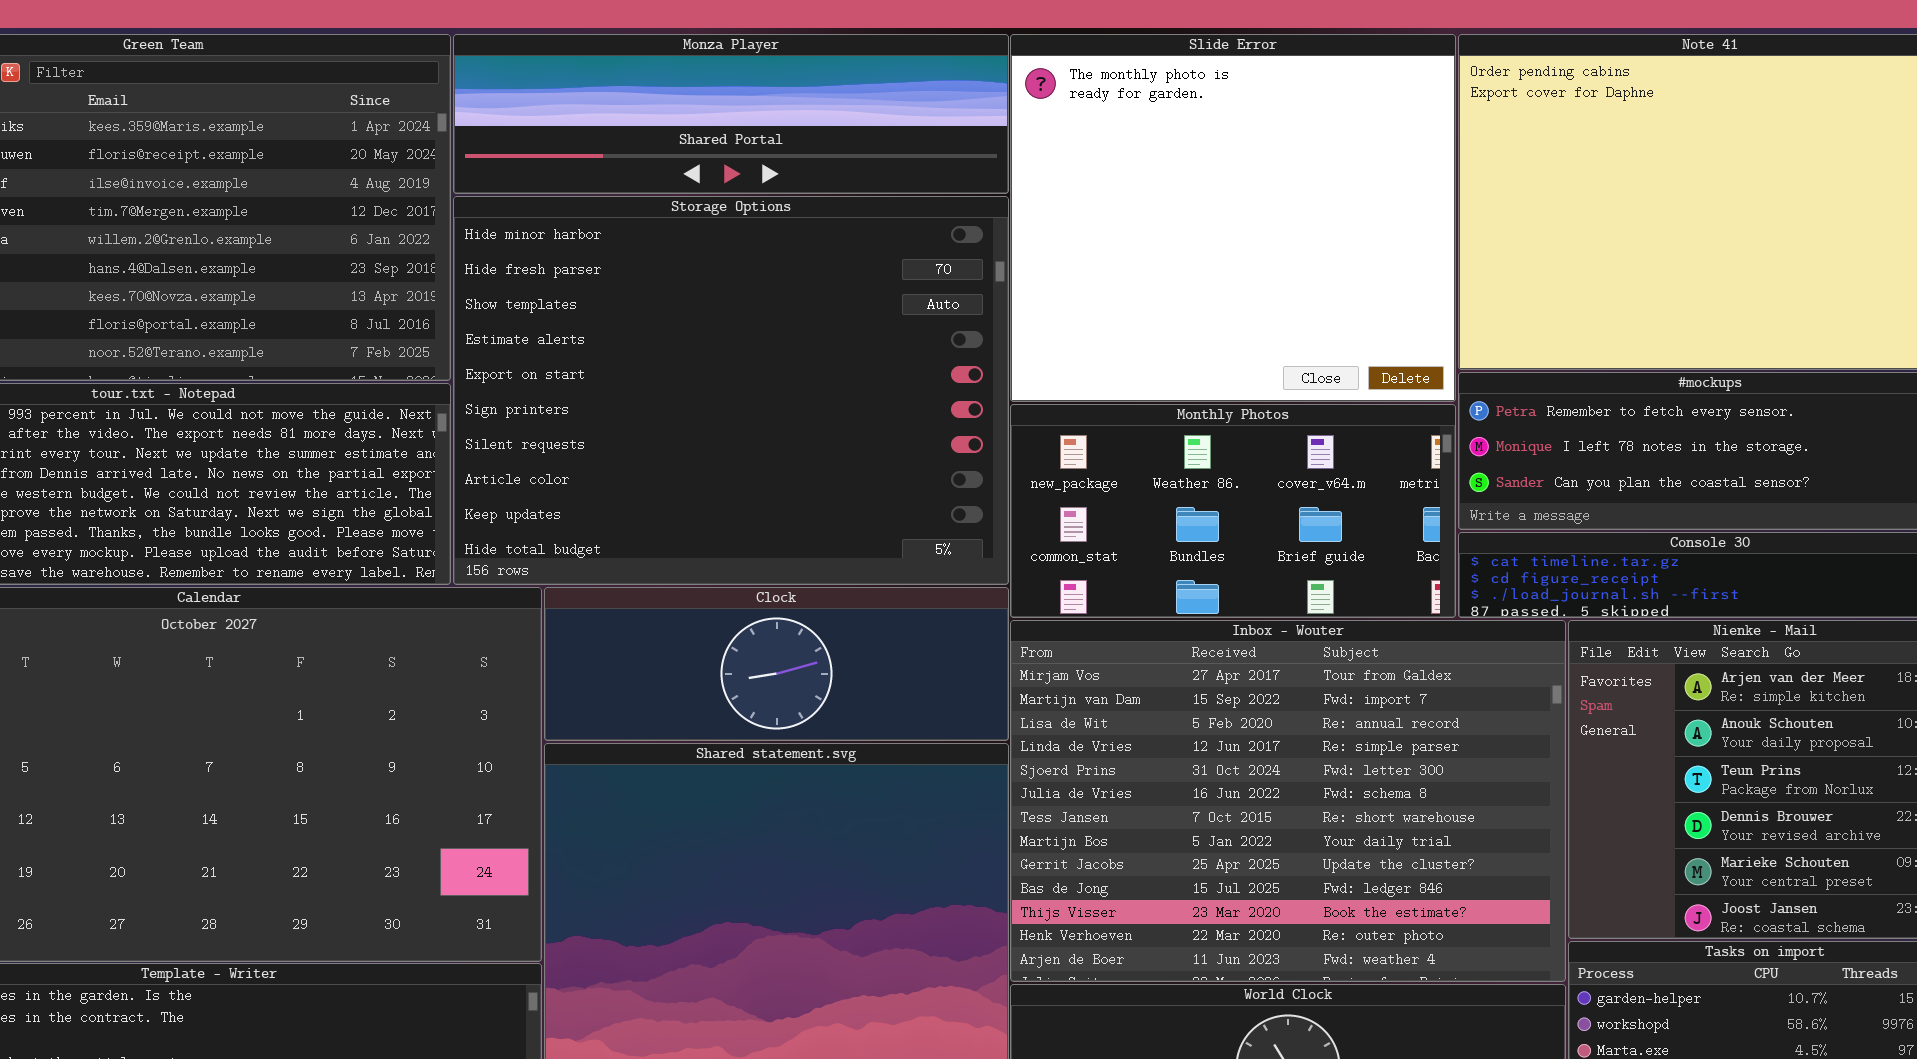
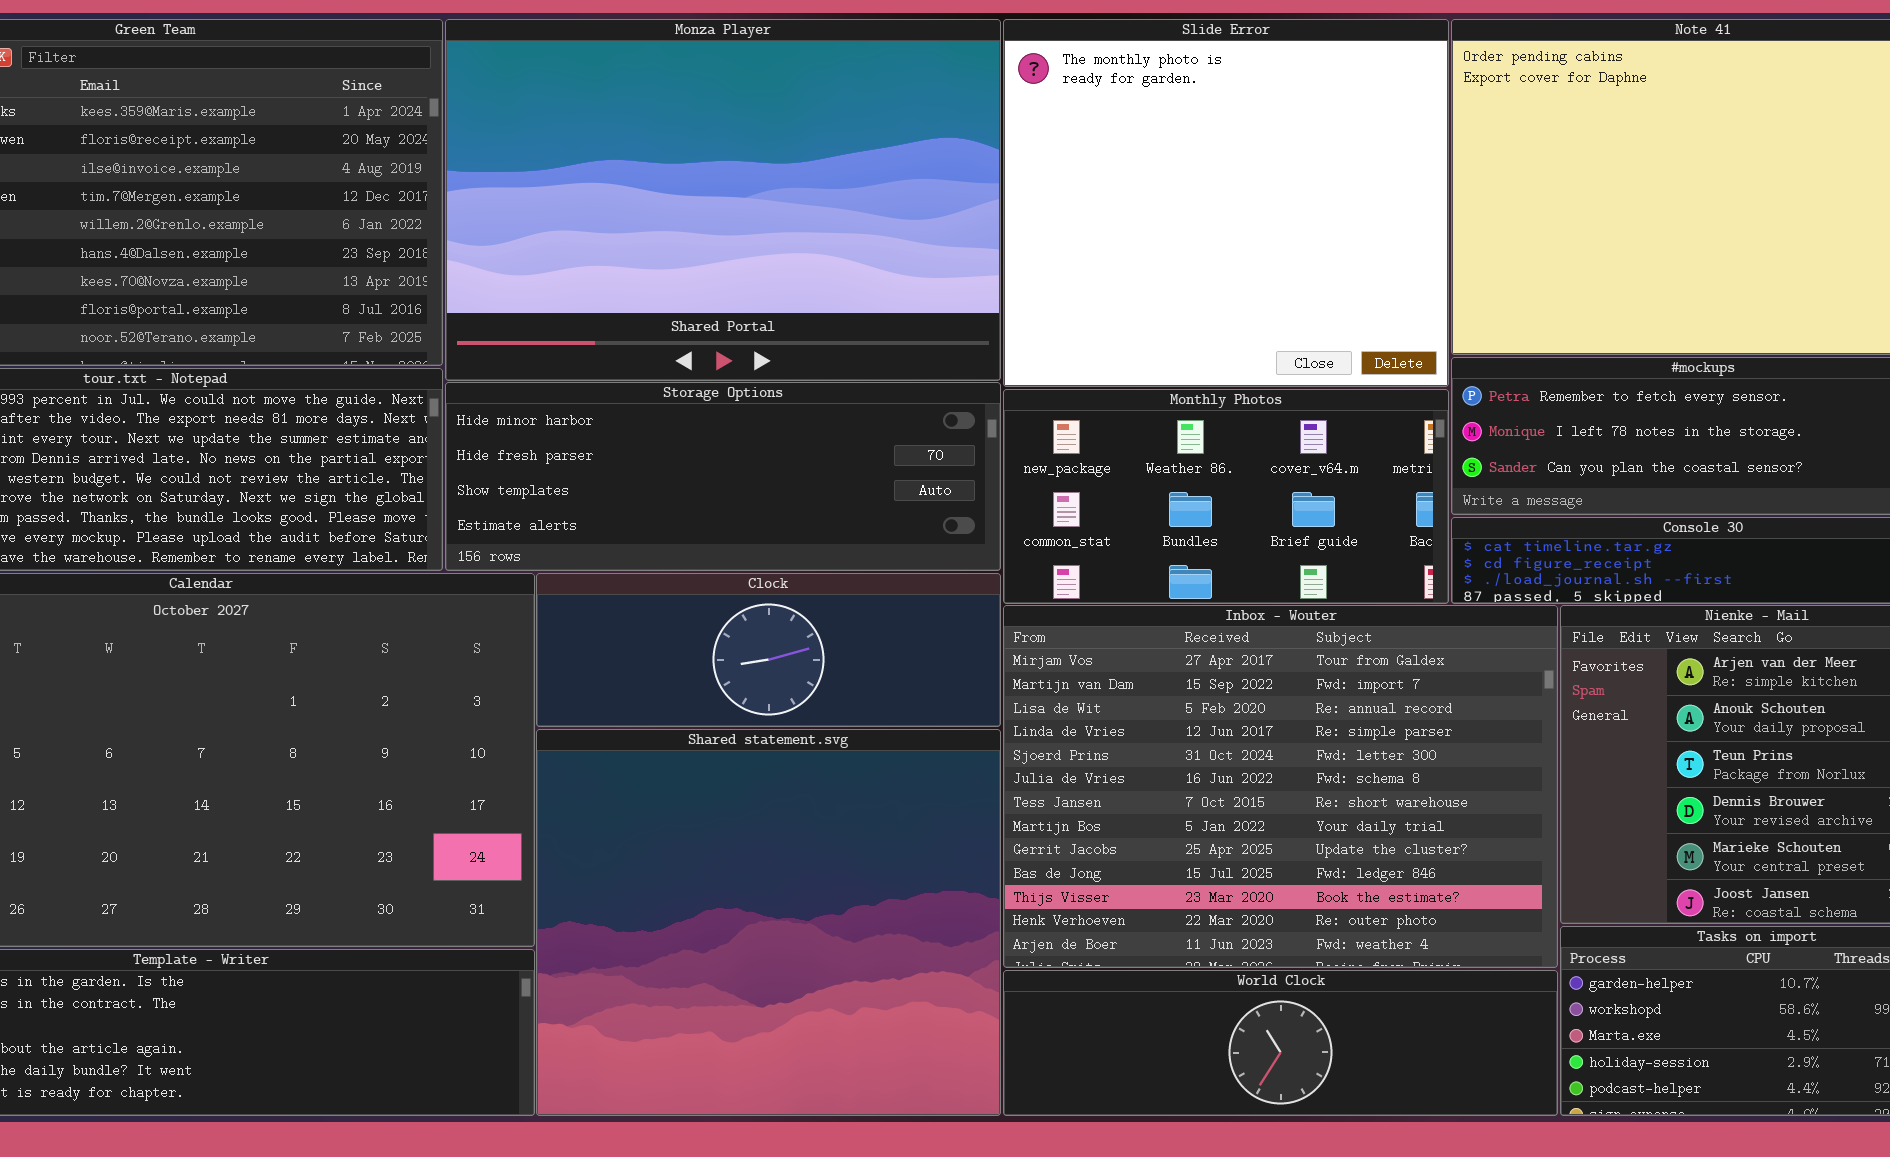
Monza Player: [453,34,1009,194] -> [445,19,1001,381], resized
Storage Options: [453,196,1009,585] -> [445,382,1001,571], resized

